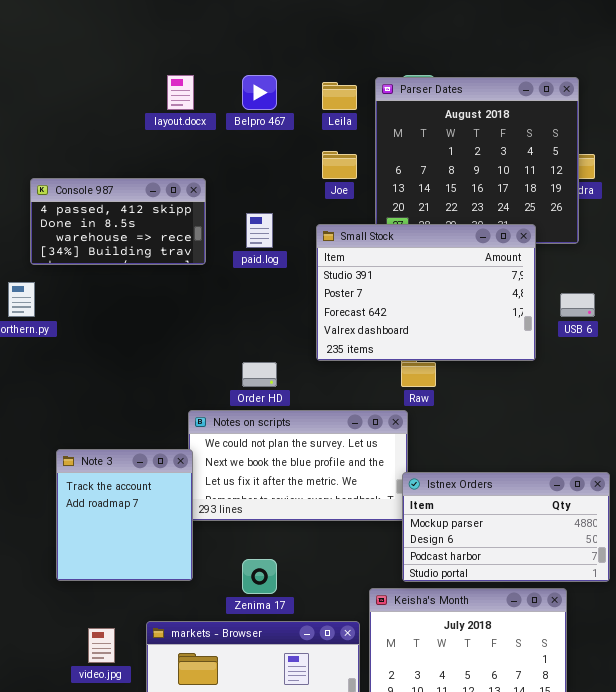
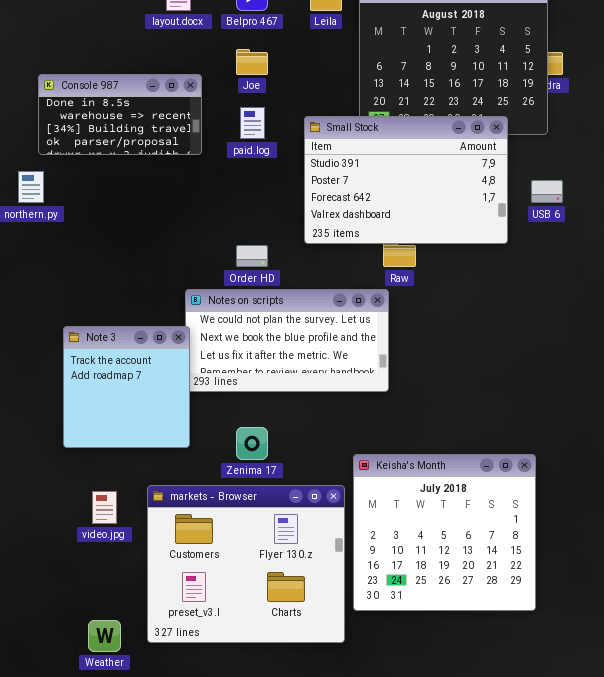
Joe: [322,151,357,179] -> [236,49,268,75], moved
Console 987: [30,178,206,265] -> [38,74,202,155], scrolled down 1 row
Istnex Orders: [402,472,610,582] -> none, closed

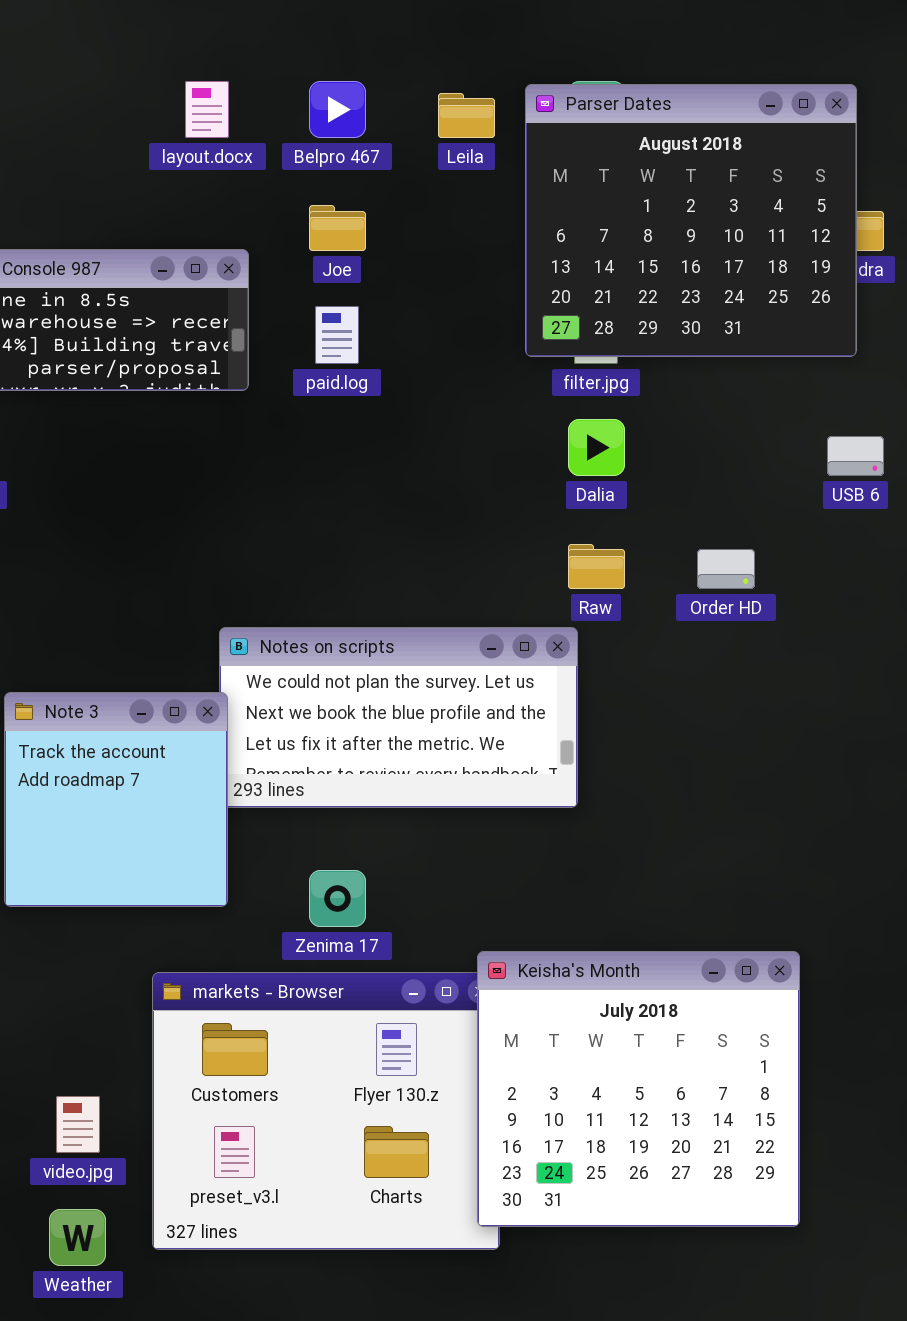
Small Stock: [304,116,508,244] -> none, closed
Order HD: [236,245,268,267] -> [697,549,755,589], moved
Keisha's Month: [353,454,536,611] -> [477,951,800,1227], moved
video.jpg: [92,491,117,524] -> [56,1096,100,1153], moved

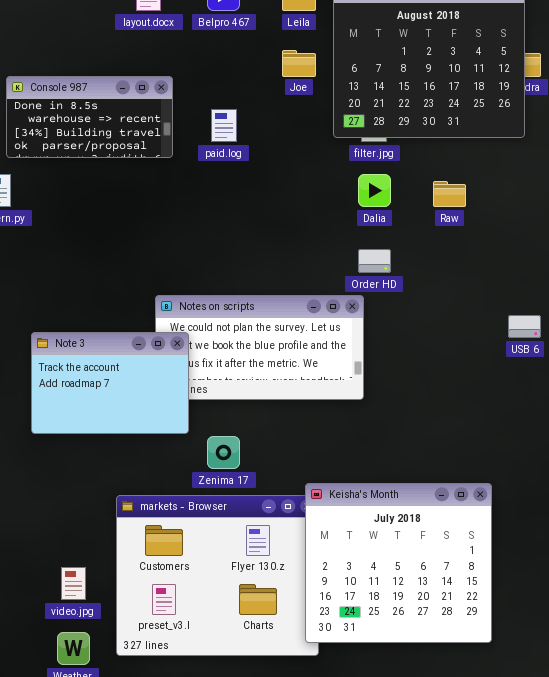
Joe: [309,205,366,251] -> [282,50,316,77], moved
USB 6: [827,436,884,476] -> [508,315,541,338], moved
Raw: [568,544,625,589] -> [433,181,466,207], moved
Order HD: [697,549,755,589] -> [358,249,391,273], moved
Note 3: [4,692,228,907] -> [31,332,189,434], resized

